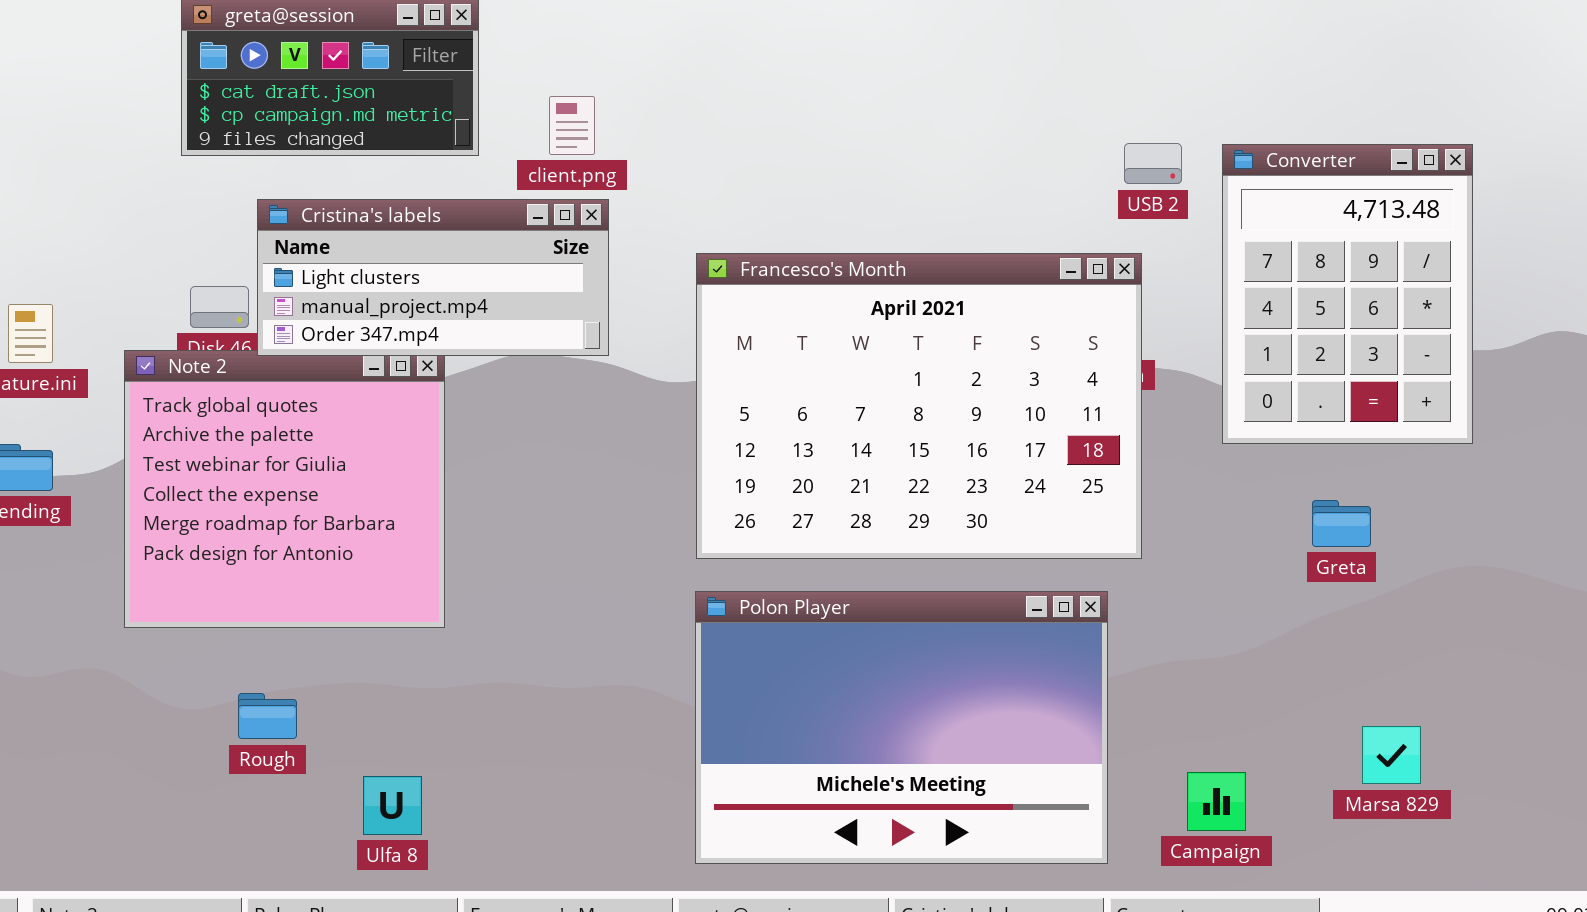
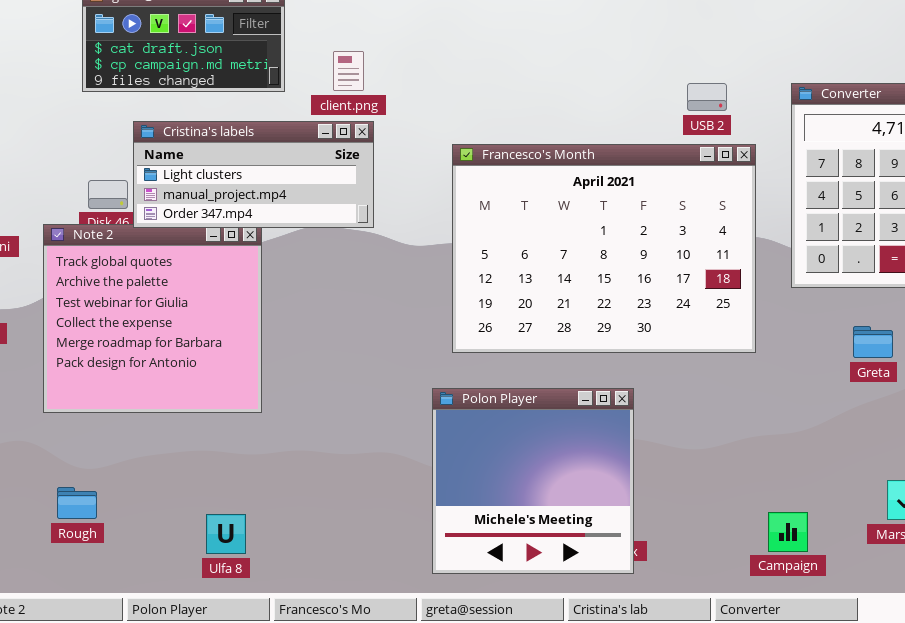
USB 2: [1124,143,1182,184] -> [687,83,727,111], moved
Francesco's Month: [696,253,1142,559] -> [452,144,756,353], moved
Polon Player: [695,591,1108,864] -> [432,388,634,574], resized
Rough: [238,693,297,739] -> [57,487,97,519], moved

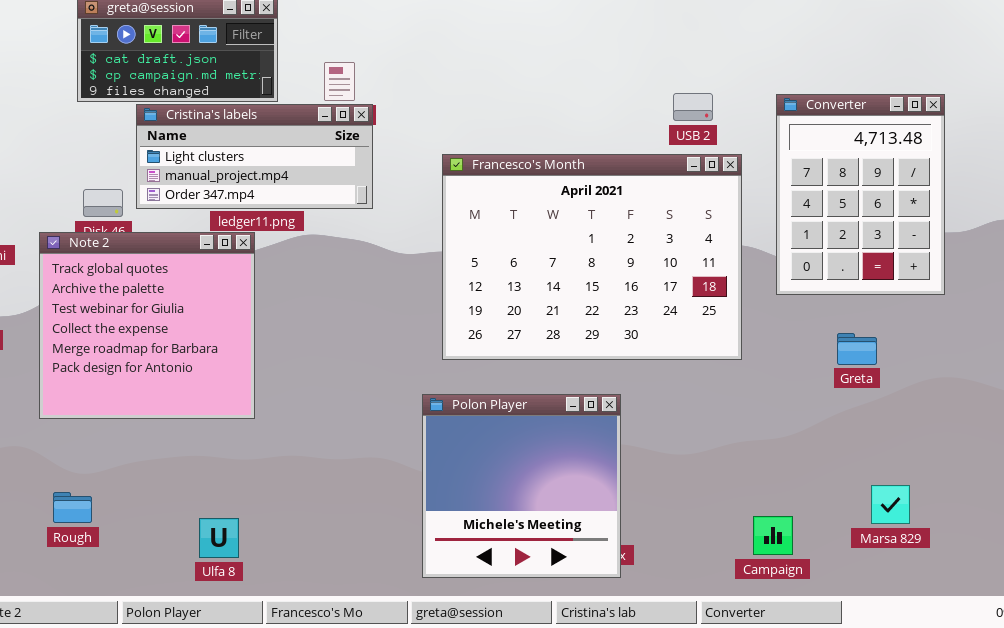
Cristina's labels: [133,121,374,228] -> [136,104,373,209], moved

